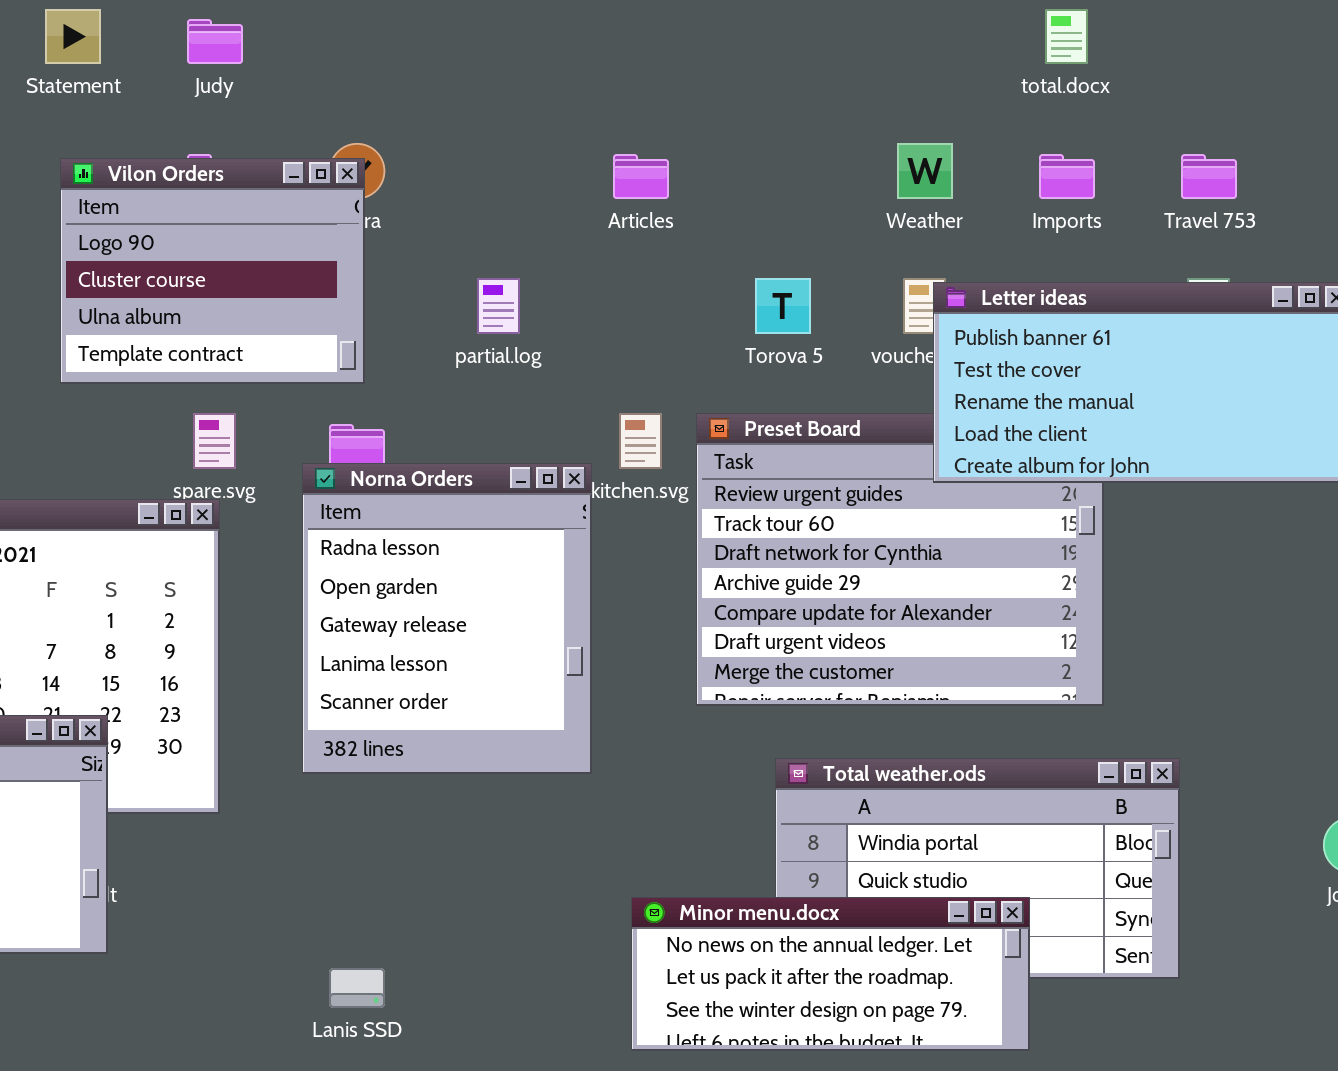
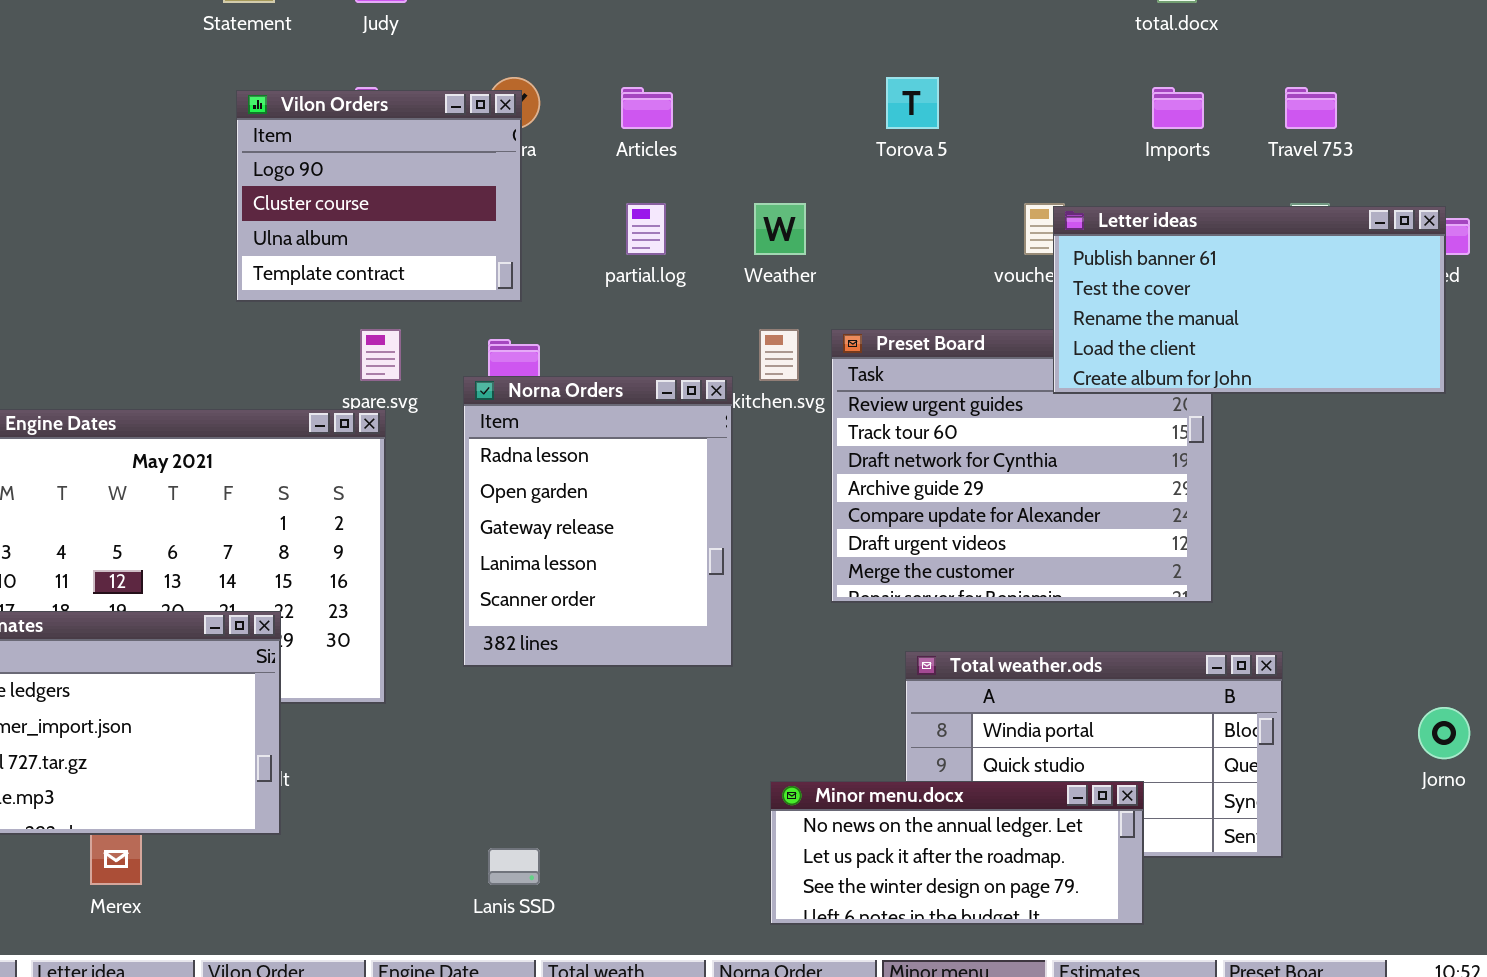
Weather: [897,143,953,199] -> [754,203,806,255], moved
Articles: [613,154,669,199] -> [621,87,673,129], moved
Torova 5: [755,278,811,334] -> [886,77,939,129], moved

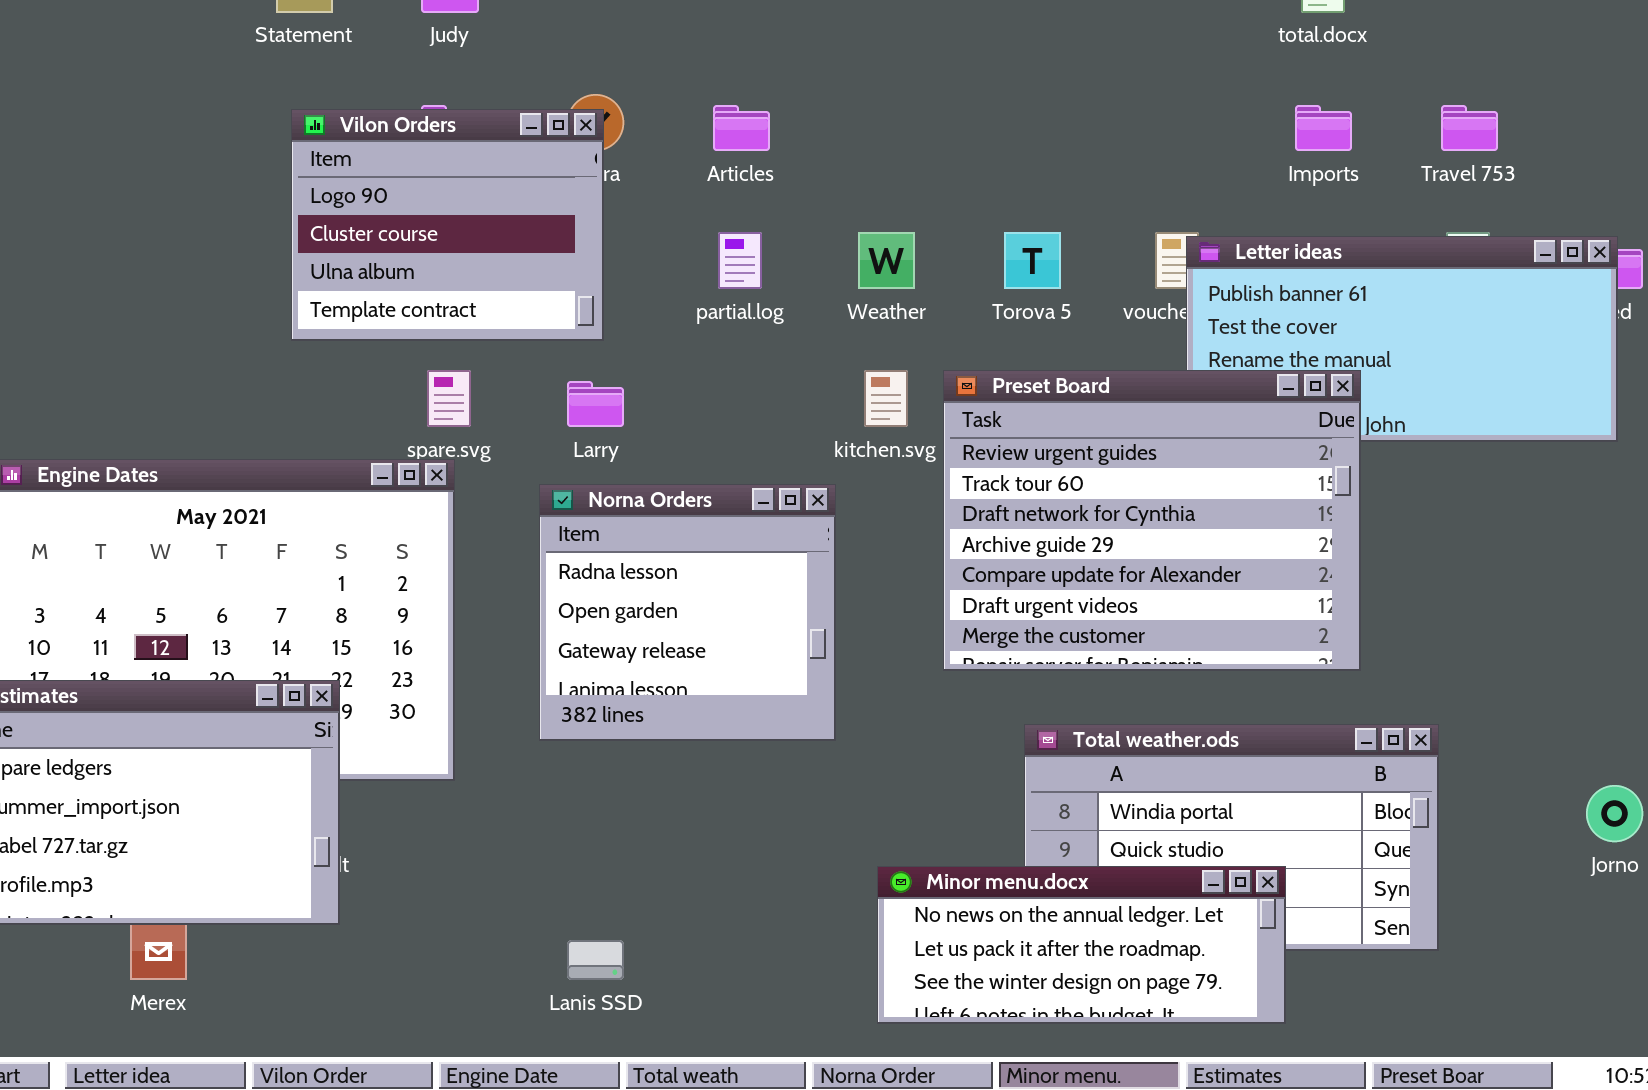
Torova 5: [886,77,939,129] -> [1004,232,1061,289], moved
Preset Board: [831,329,1213,603] -> [943,370,1361,671], raised
Norna Orders: [463,376,733,667] -> [539,484,836,741], resized

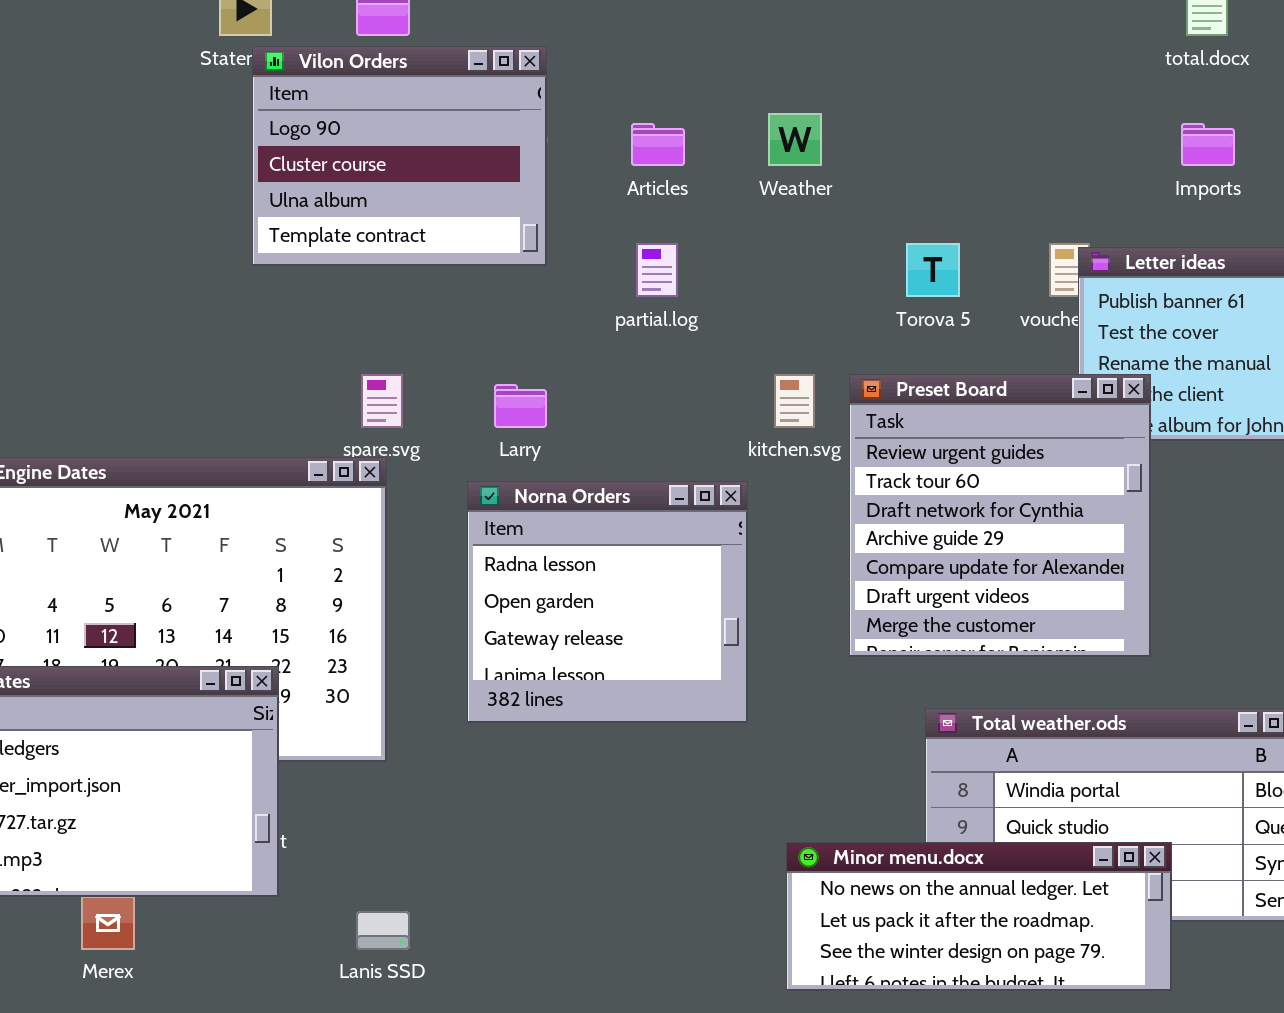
Vilon Orders: [291,109,604,341] -> [252,46,547,266], moved
Weather: [858,232,915,289] -> [768,113,822,166], moved
Preset Board: [943,370,1361,671] -> [849,374,1151,657], resized
Lanis SSD: [567,940,624,980] -> [356,911,410,950], moved

